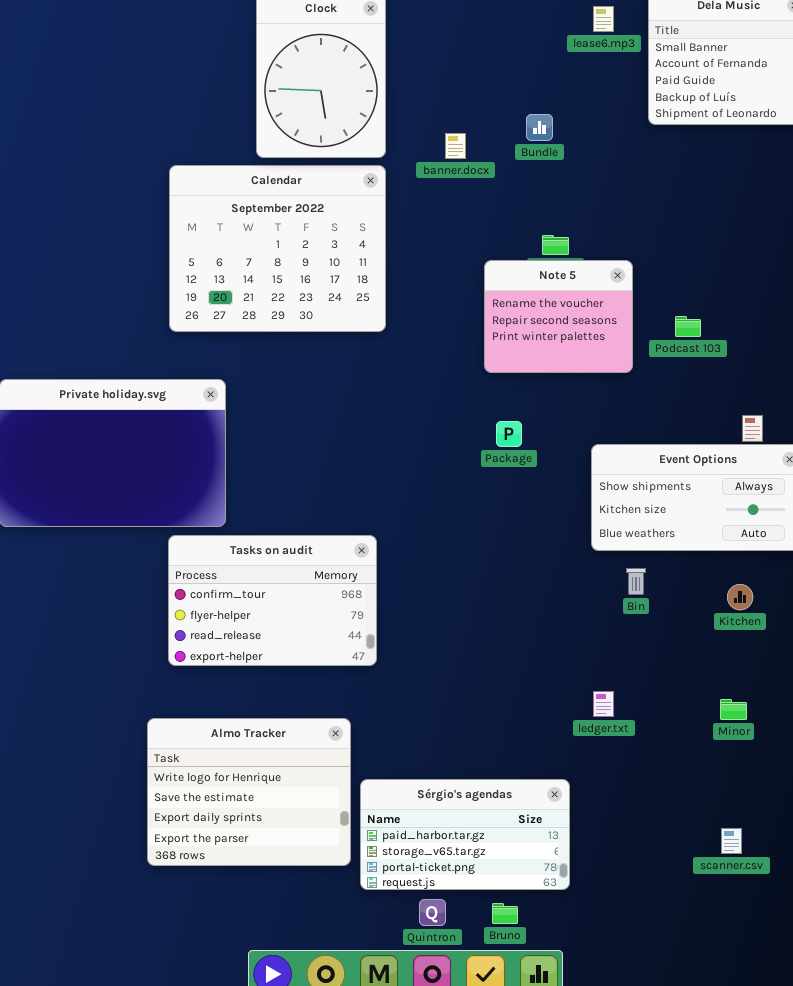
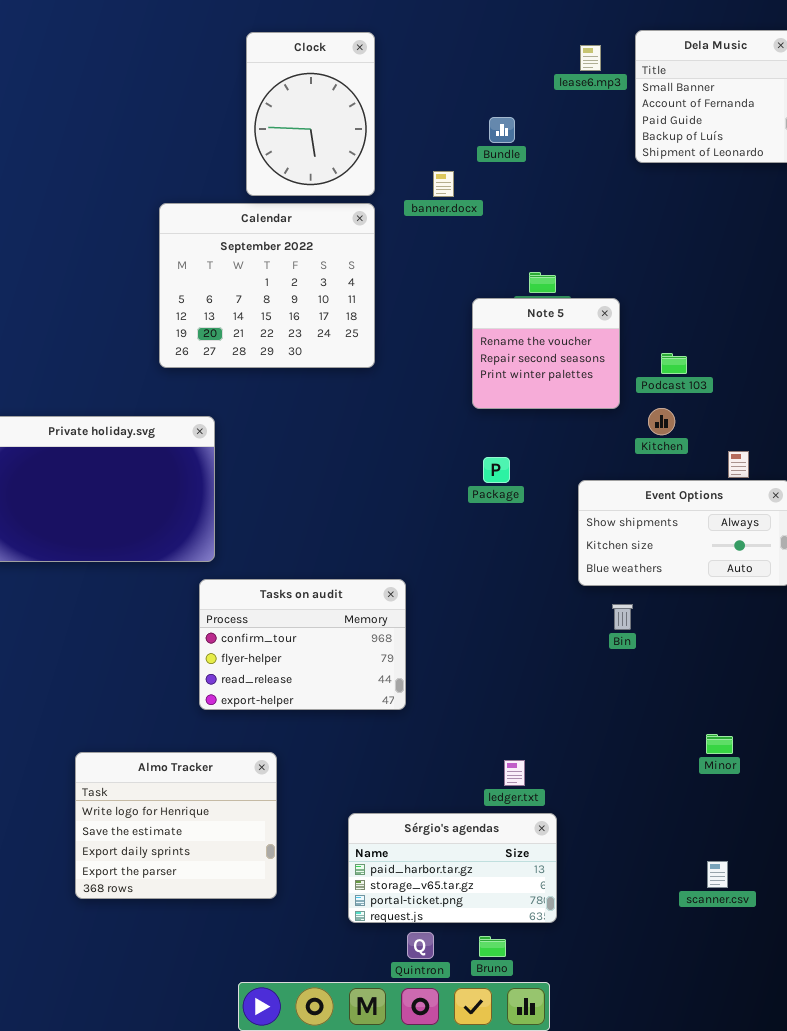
Bundle: [526,114,553,141] -> [489,117,515,143], moved
Tasks on audit: [168,535,377,666] -> [199,579,406,710], moved
Kitchen: [727,584,753,610] -> [648,408,675,435], moved
ledger.txt: [593,691,614,717] -> [504,760,525,786], moved
Almo Tracker: [147,718,351,866] -> [75,752,277,899], moved

